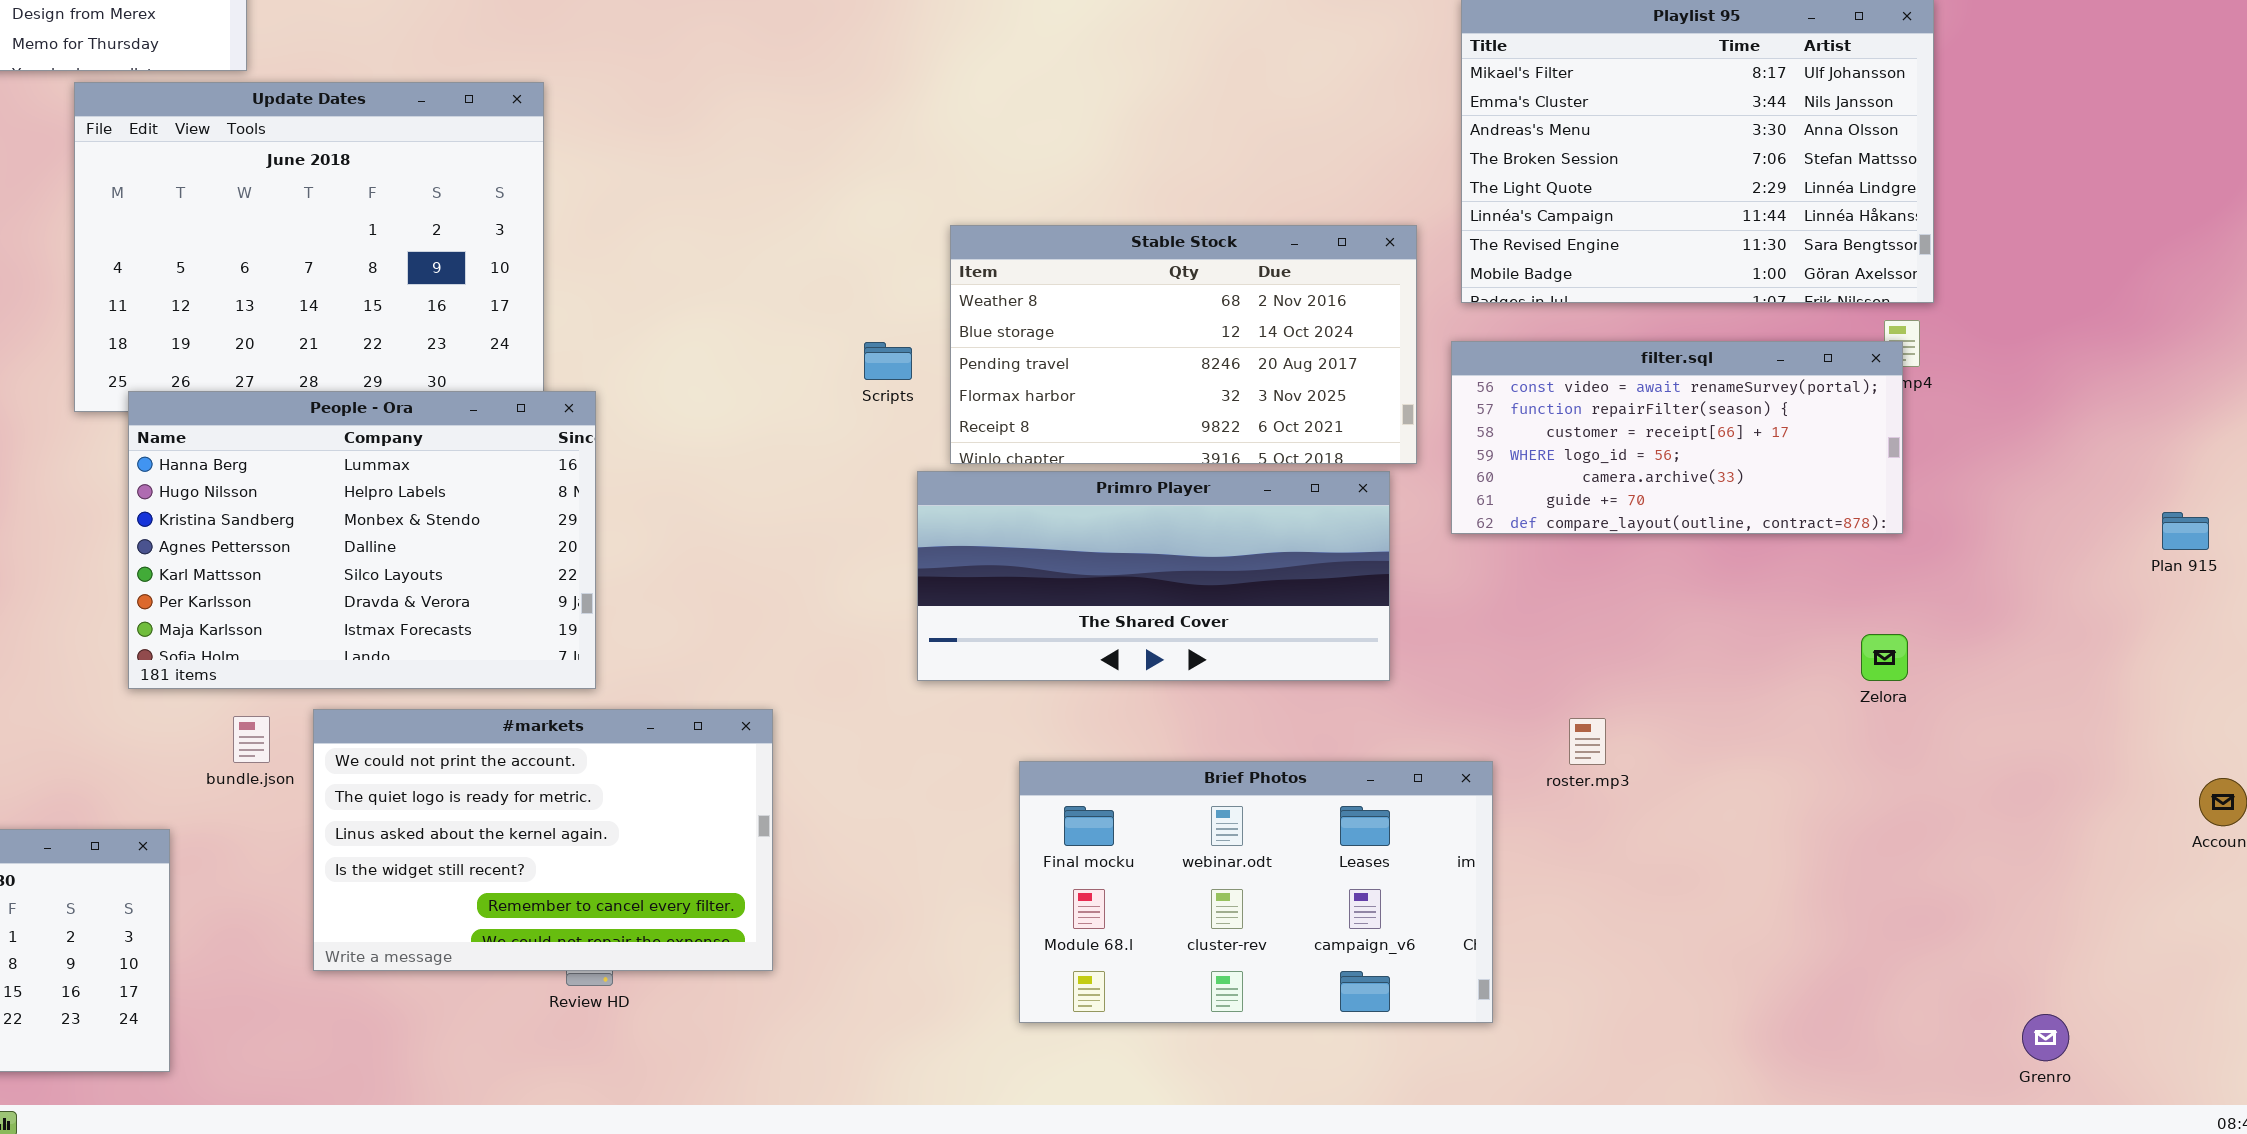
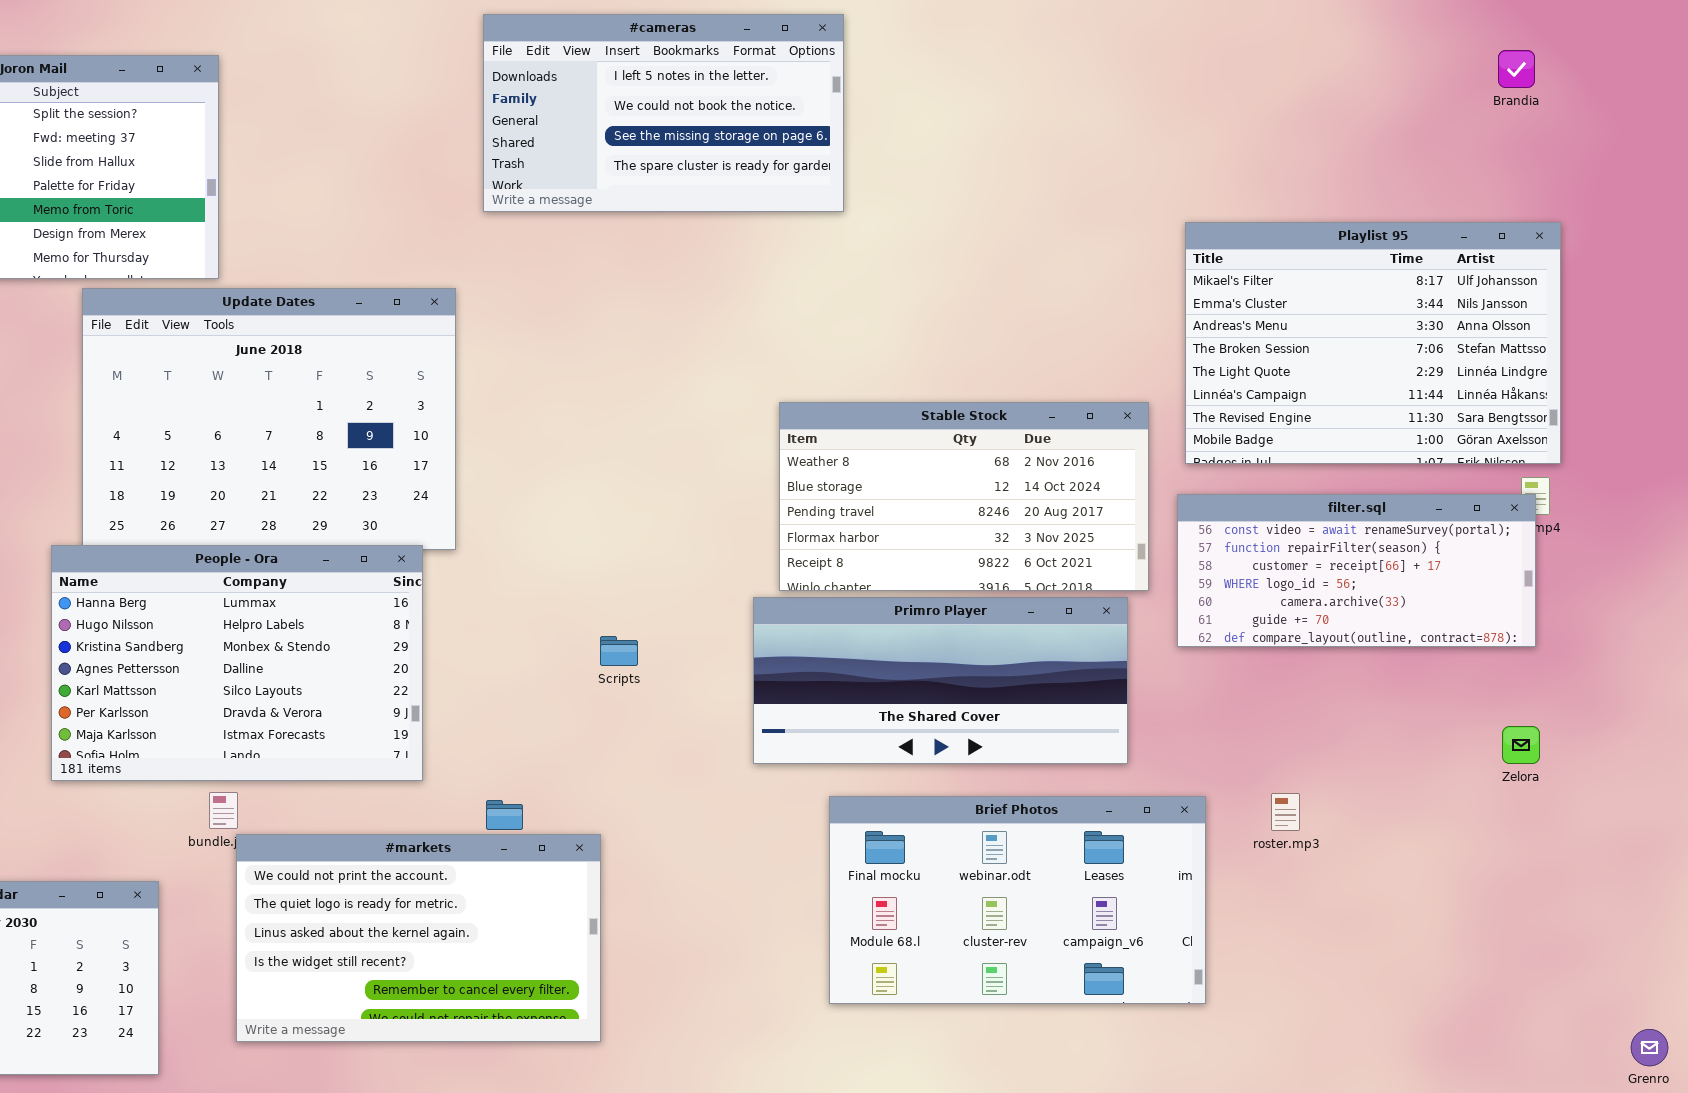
Scripts: [864,342,912,380] -> [600,636,638,666], moved
People - Ora: [128,391,596,689] -> [51,545,423,781], moved
#markets: [313,709,773,971] -> [236,834,601,1042], moved
Brief Photos: [1019,761,1493,1023] -> [829,796,1206,1004], moved

